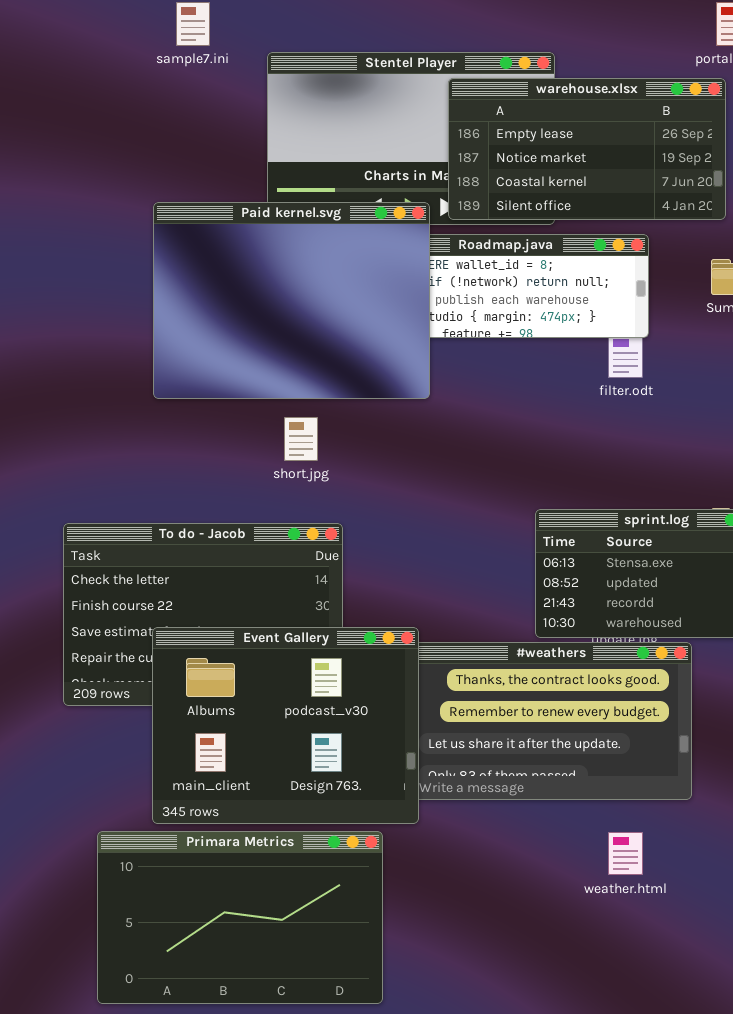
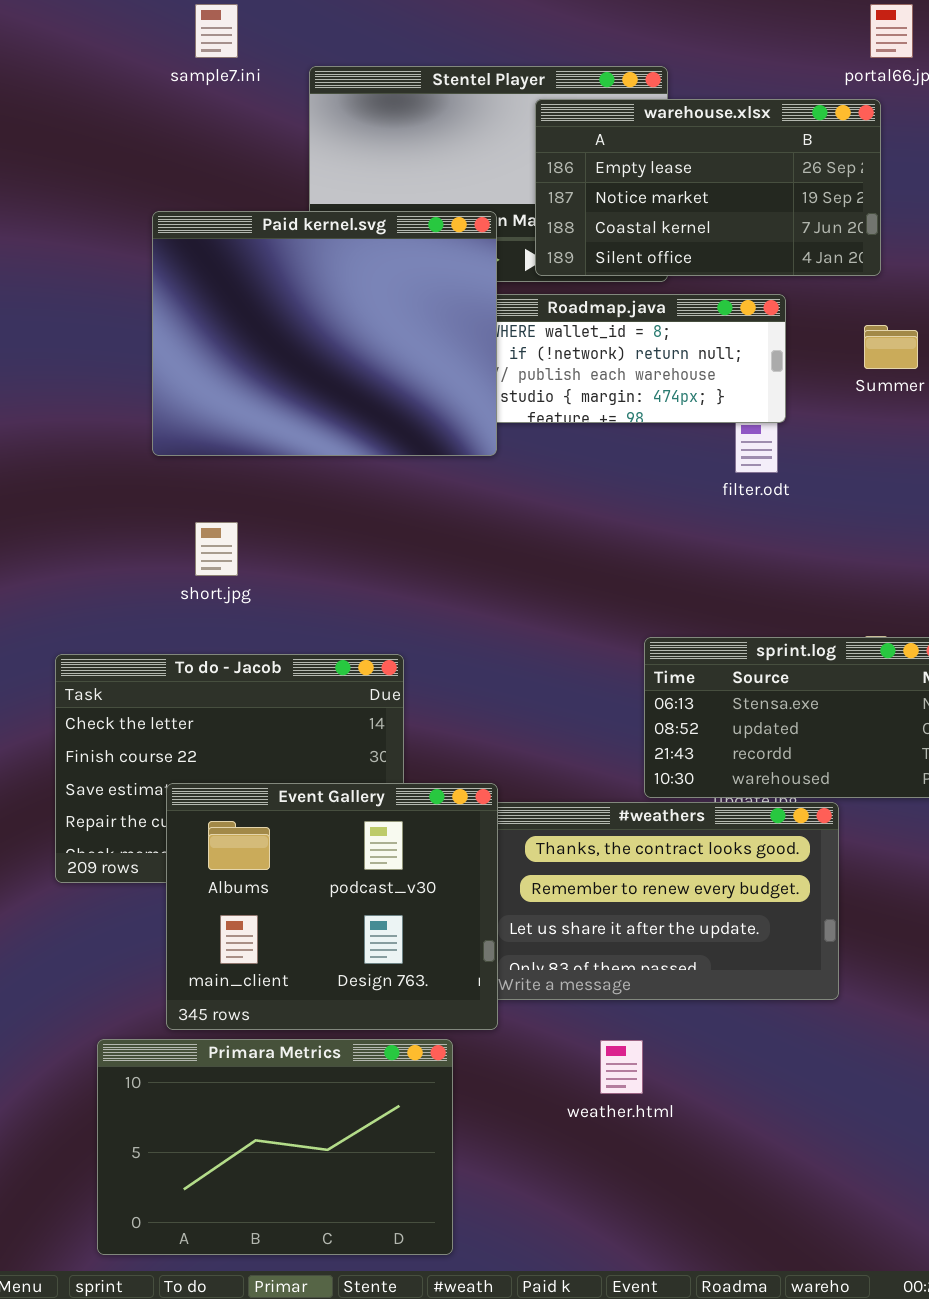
Paid kernel.svg: [153,202,430,399] -> [152,211,497,456], moved
short.jpg: [284,417,318,461] -> [195,522,238,576], moved
weather.html: [608,832,643,875] -> [600,1040,643,1094], moved

